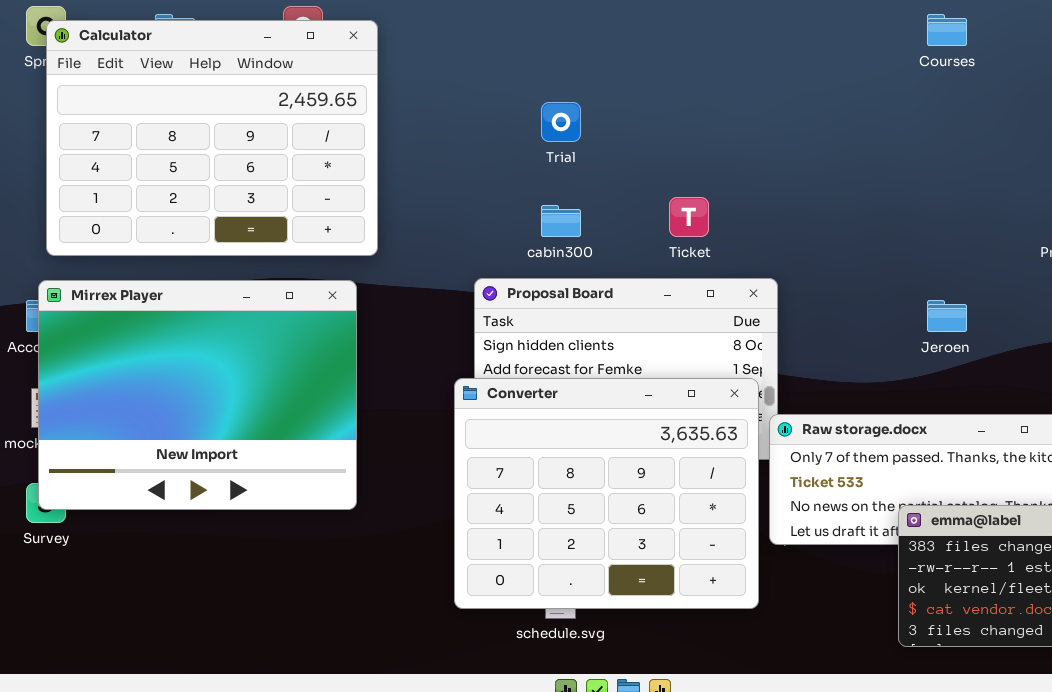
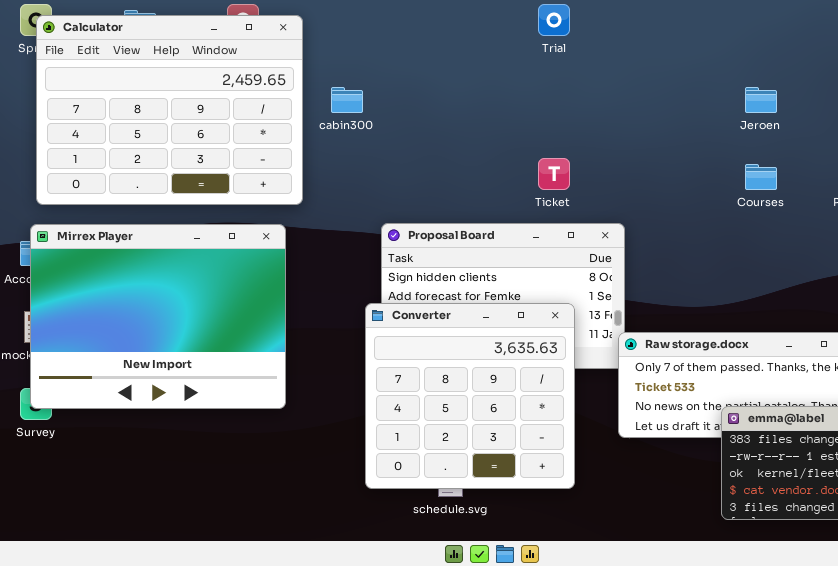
Courses: [927,14,967,46] -> [745,164,777,190], moved
Trial: [541,102,581,142] -> [538,4,570,36], moved
cabin300: [541,205,581,237] -> [331,87,363,113], moved
Jeroen: [927,300,967,332] -> [745,87,777,113], moved
Converter: [454,378,759,609] -> [365,303,575,489], resized

